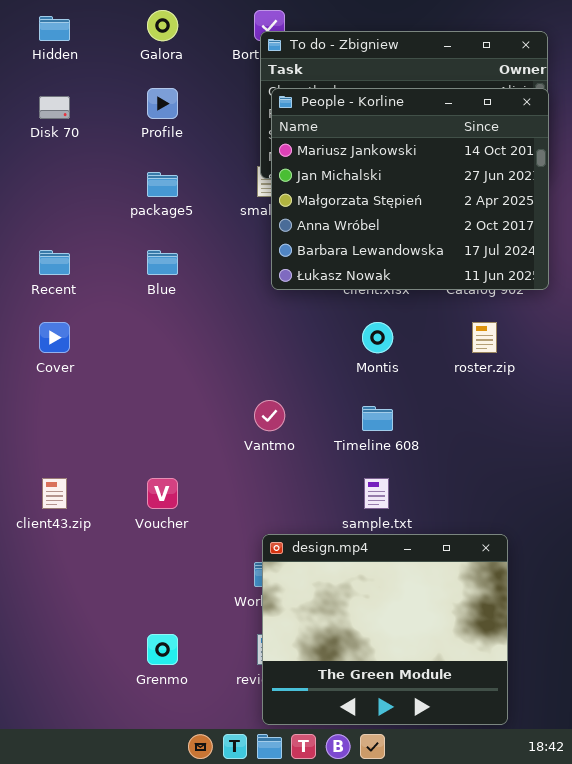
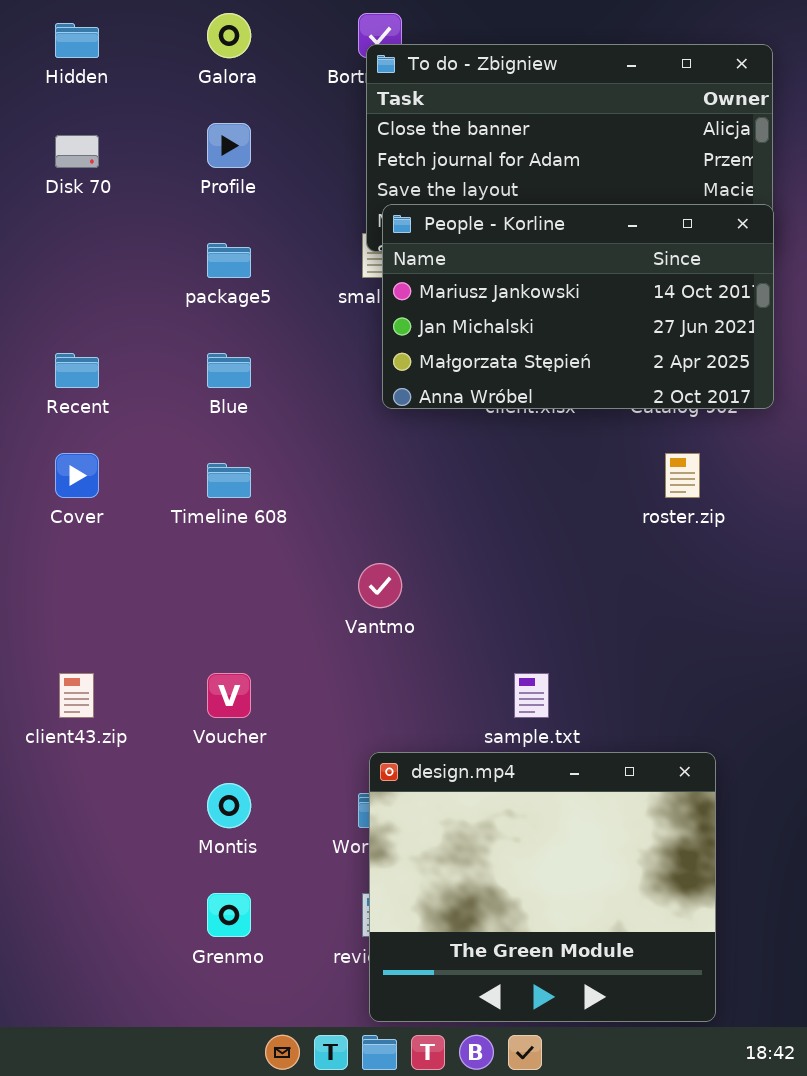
People - Korline: [271,88,549,290] -> [382,204,774,409], resized
Montis: [362,322,393,353] -> [207,783,251,828], moved
Timeline 608: [362,406,393,431] -> [207,463,251,498], moved

